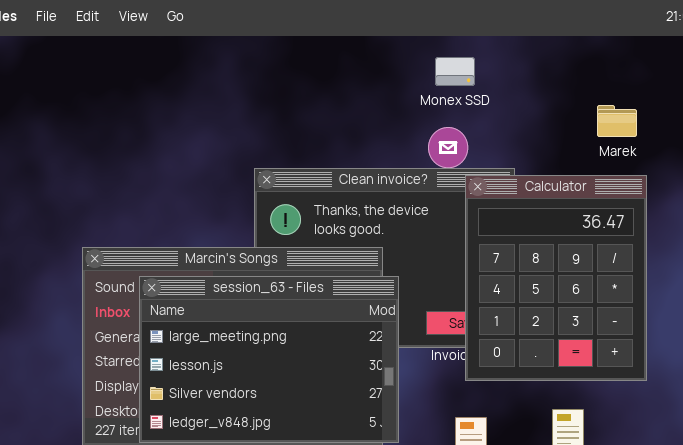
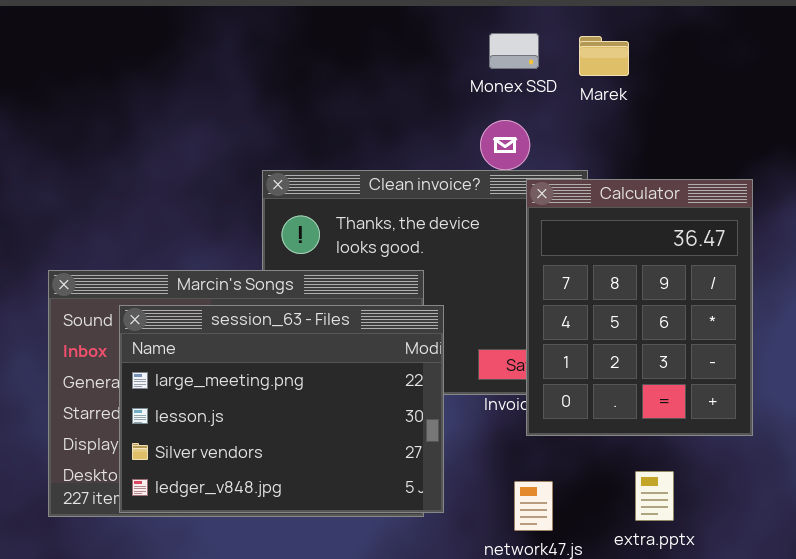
Marek: [597,105,637,137] -> [579,36,629,76], moved

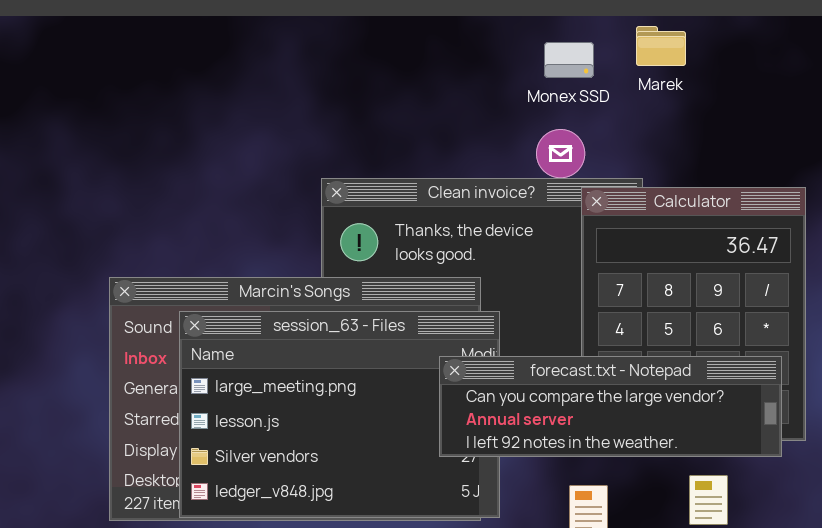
Marek: [579,36,629,76] -> [636,26,686,66], moved
forecast.txt - Notepad: none -> [439,356,782,457], opened

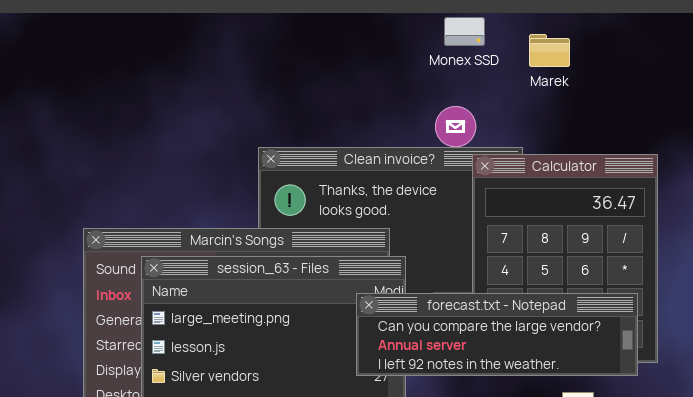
Marek: [636,26,686,66] -> [529,34,570,67], moved
Monex SSD: [544,42,594,78] -> [444,17,485,46], moved

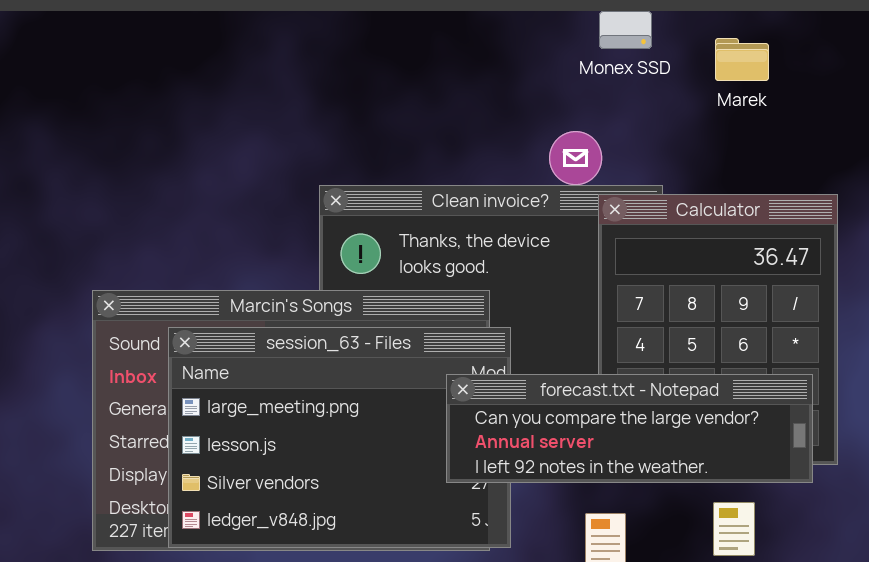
Monex SSD: [444,17,485,46] -> [599,11,652,49], moved
Marek: [529,34,570,67] -> [715,38,769,81], moved

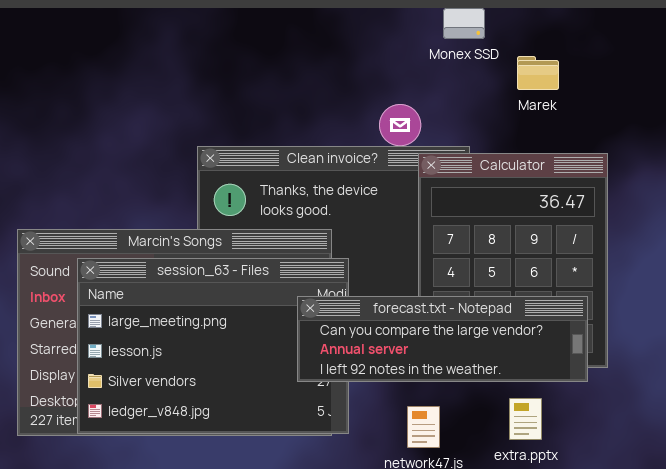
Monex SSD: [599,11,652,49] -> [443,8,485,39], moved
Marek: [715,38,769,81] -> [517,56,559,90], moved

